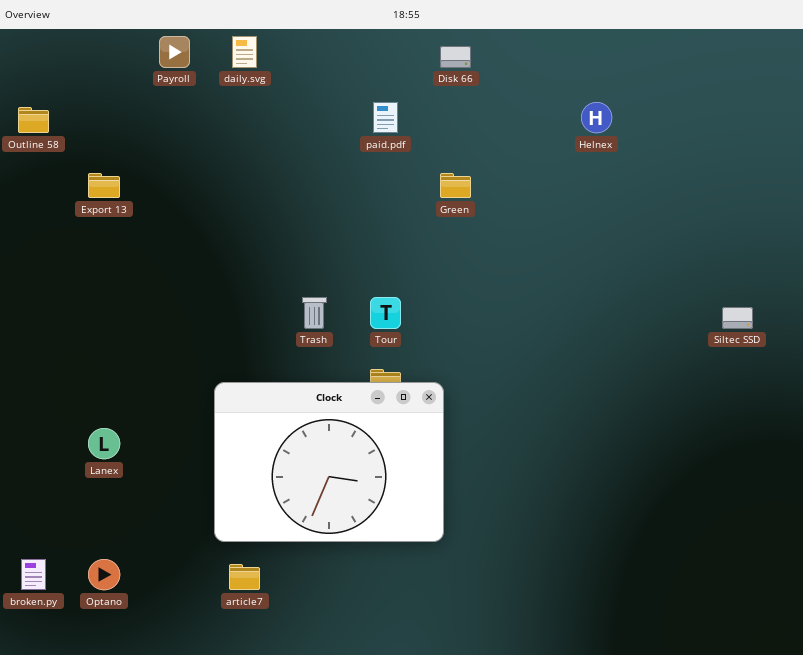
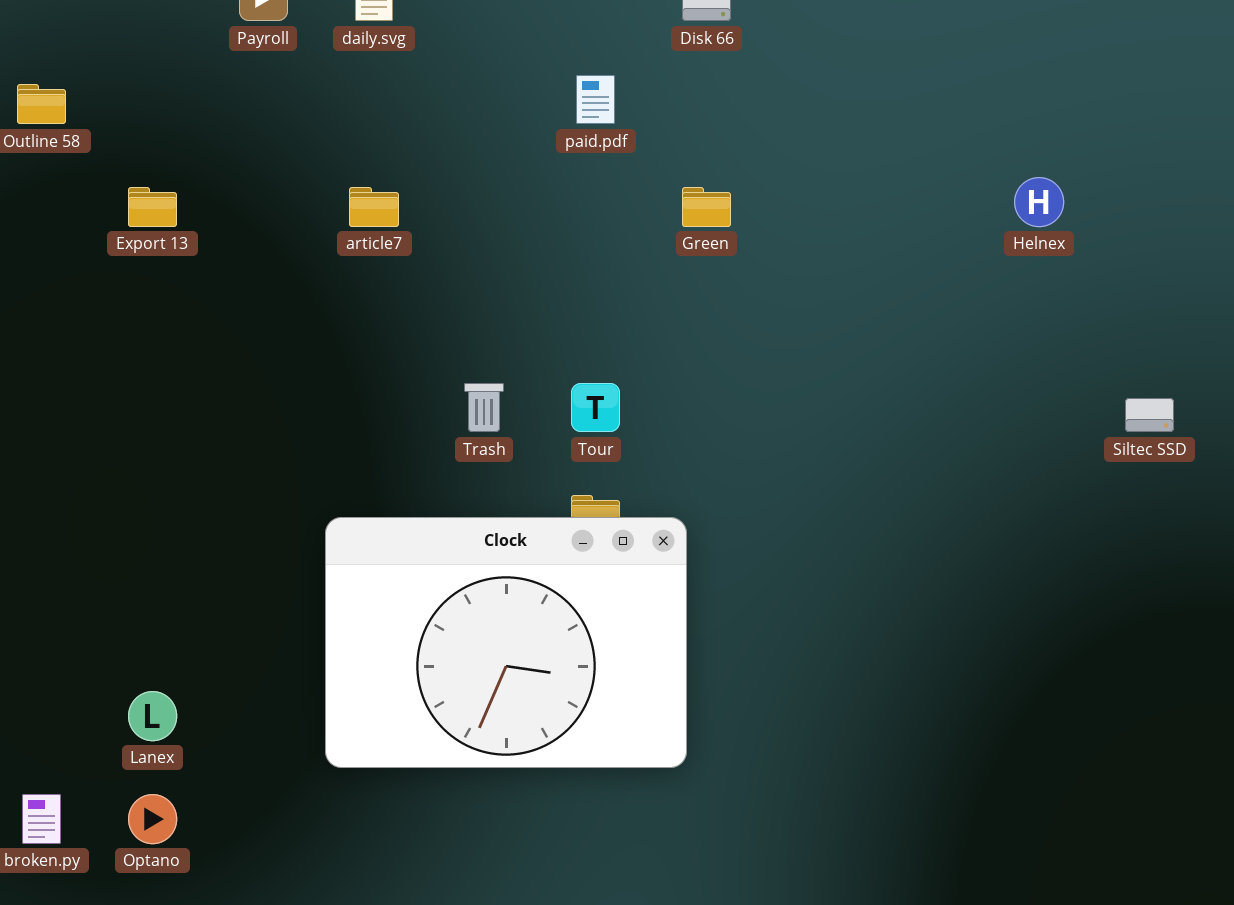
Helnex: [581,102,612,133] -> [1014,177,1064,227], moved
Lanex: [88,428,120,459] -> [128,691,177,741], moved
article7: [229,564,260,590] -> [349,187,399,227], moved

